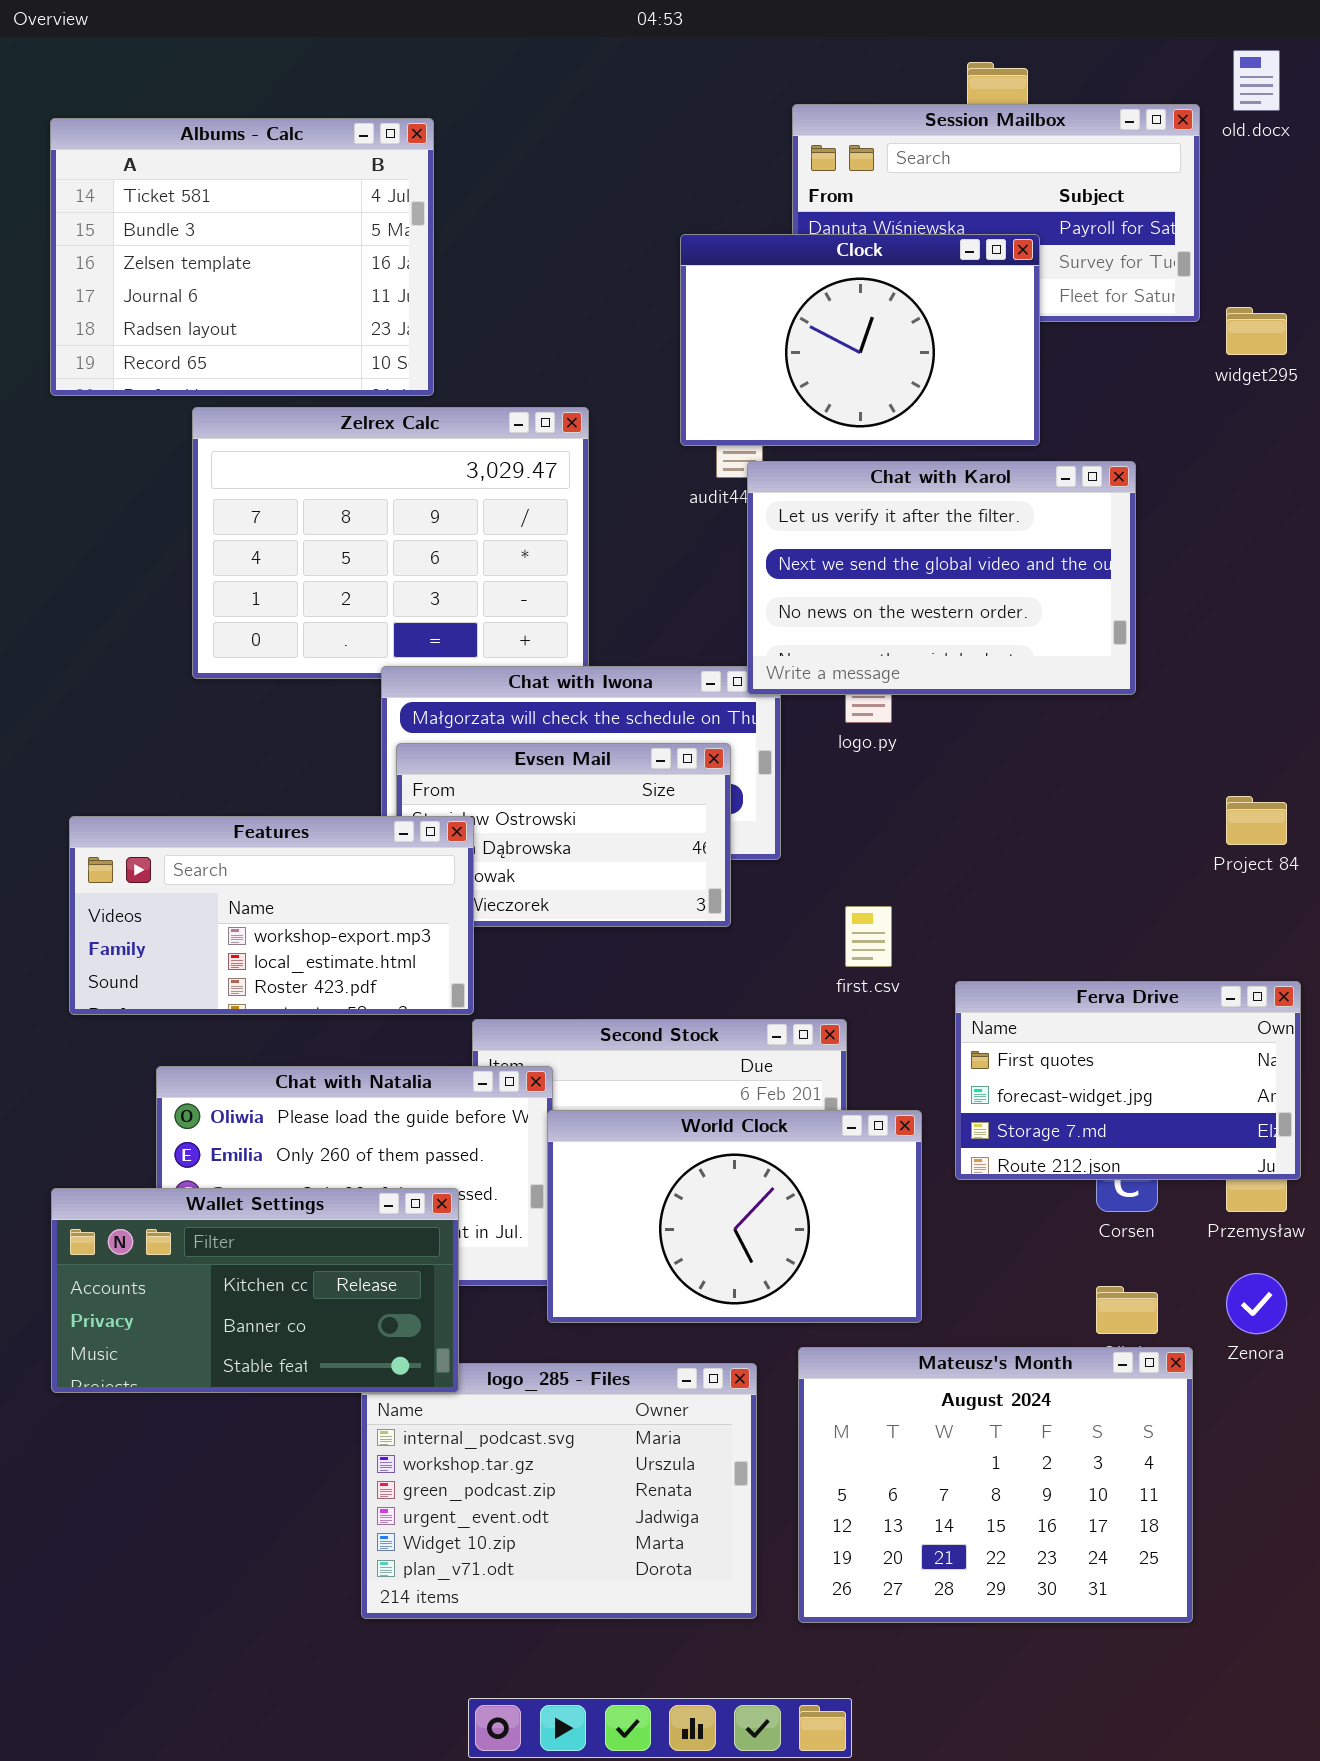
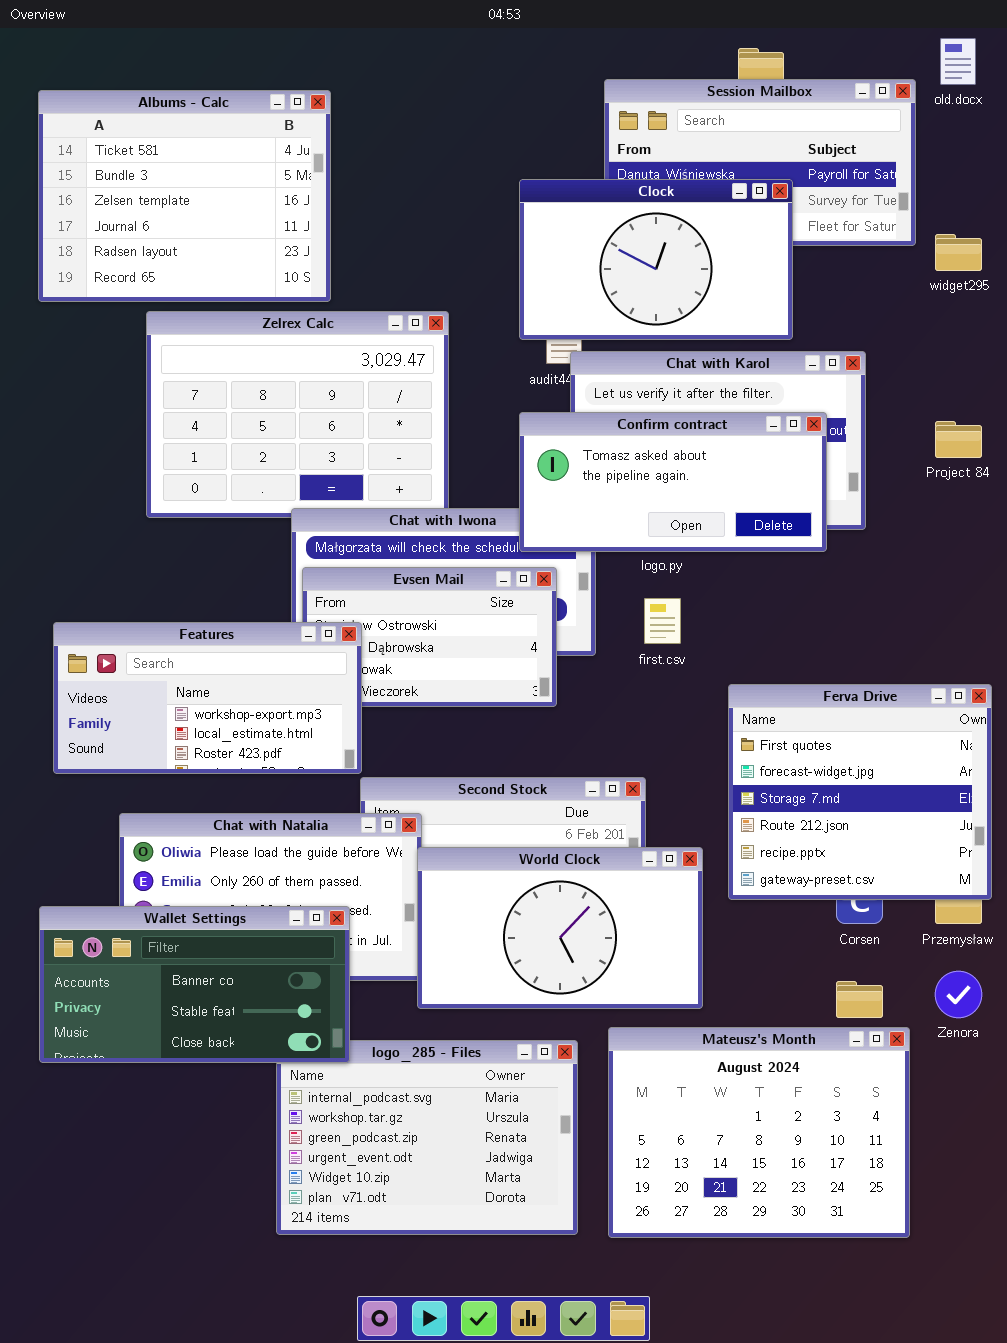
Confirm contract: none -> [519,412,827,552], opened
Project 84: [1226,796,1287,845] -> [935,421,982,458], moved
first.csv: [845,906,892,967] -> [644,598,681,644], moved
Ferva Drive: [955,981,1301,1180] -> [728,684,992,900], resized
Wallet Settings: [51,1188,459,1393] -> [39,906,350,1063], scrolled down 1 row

